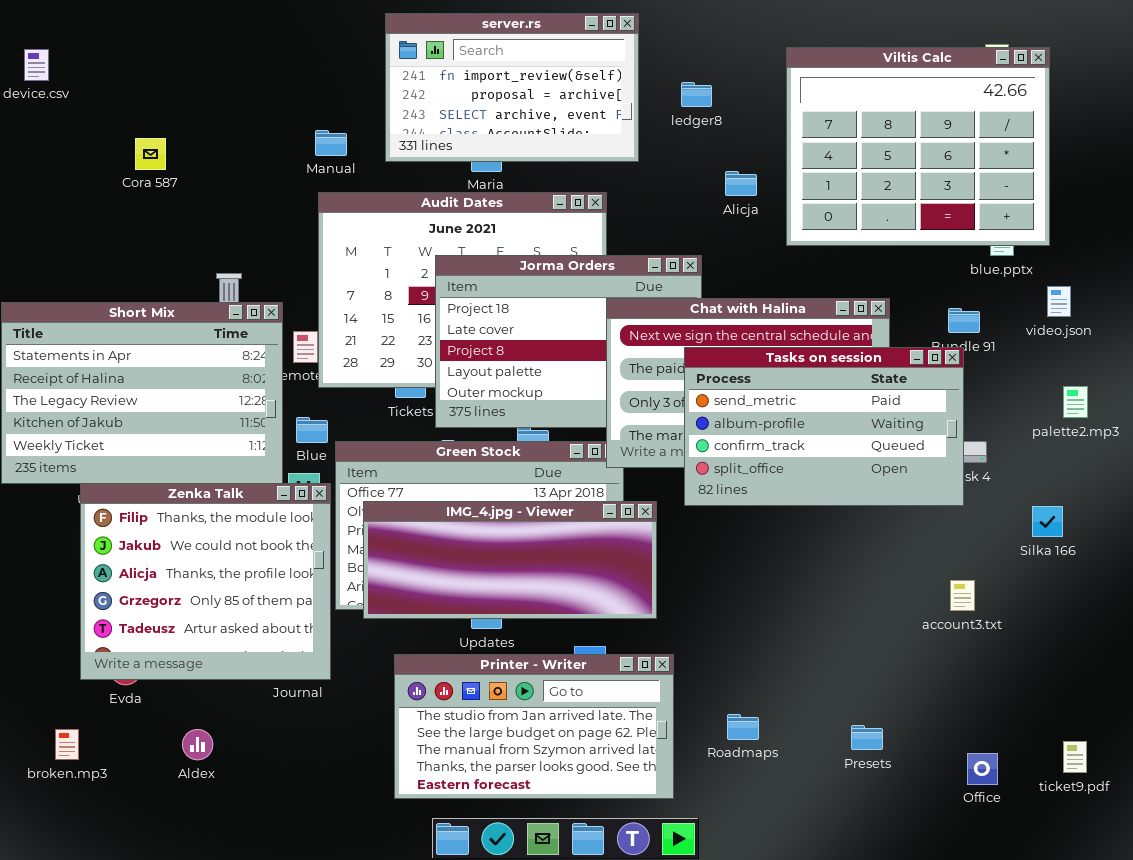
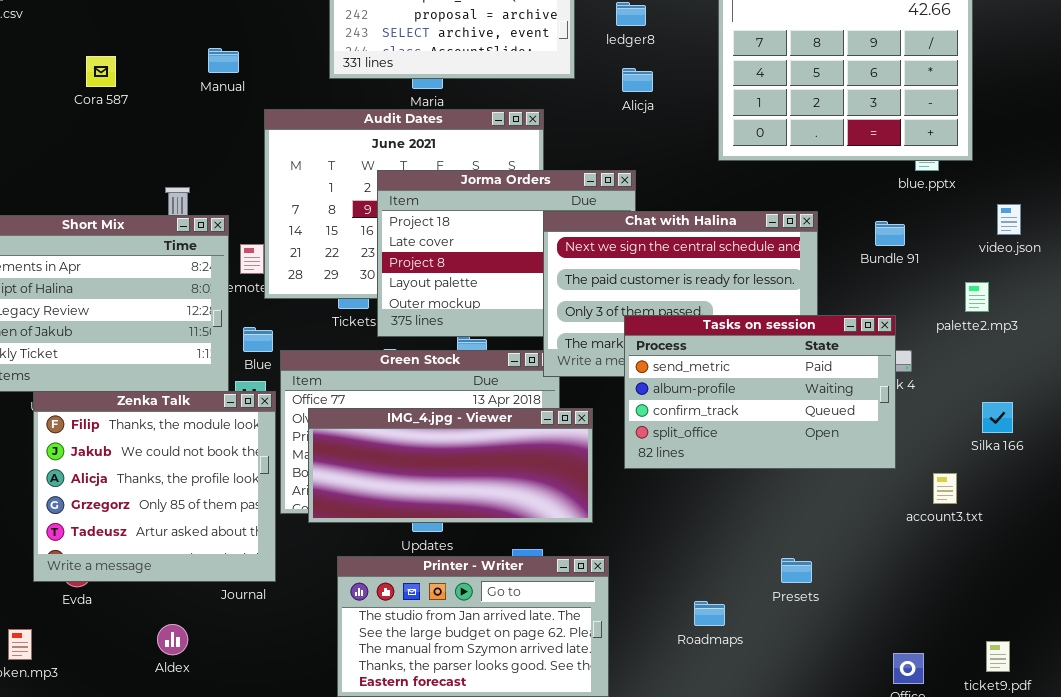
Manual: [315,130,347,156] -> [208,48,239,73], moved
Alicja: [725,171,757,196] -> [622,68,653,92], moved
video.json: [1047,286,1071,317] -> [997,204,1021,235], moved
Tasks on session: [684,347,964,506] -> [624,315,896,469], moved
palette2.mp3: [1063,386,1088,418] -> [965,282,989,312], moved
Silka 166: [1032,506,1063,537] -> [982,402,1013,433], moved
account3.txt: [950,580,975,611] -> [933,473,957,504], moved
Roadmaps: [727,714,759,740] -> [694,601,725,626], moved
Presets: [851,725,883,750] -> [781,558,812,583], moved
Aldex: [182,729,213,760] -> [157,624,188,655], moved

